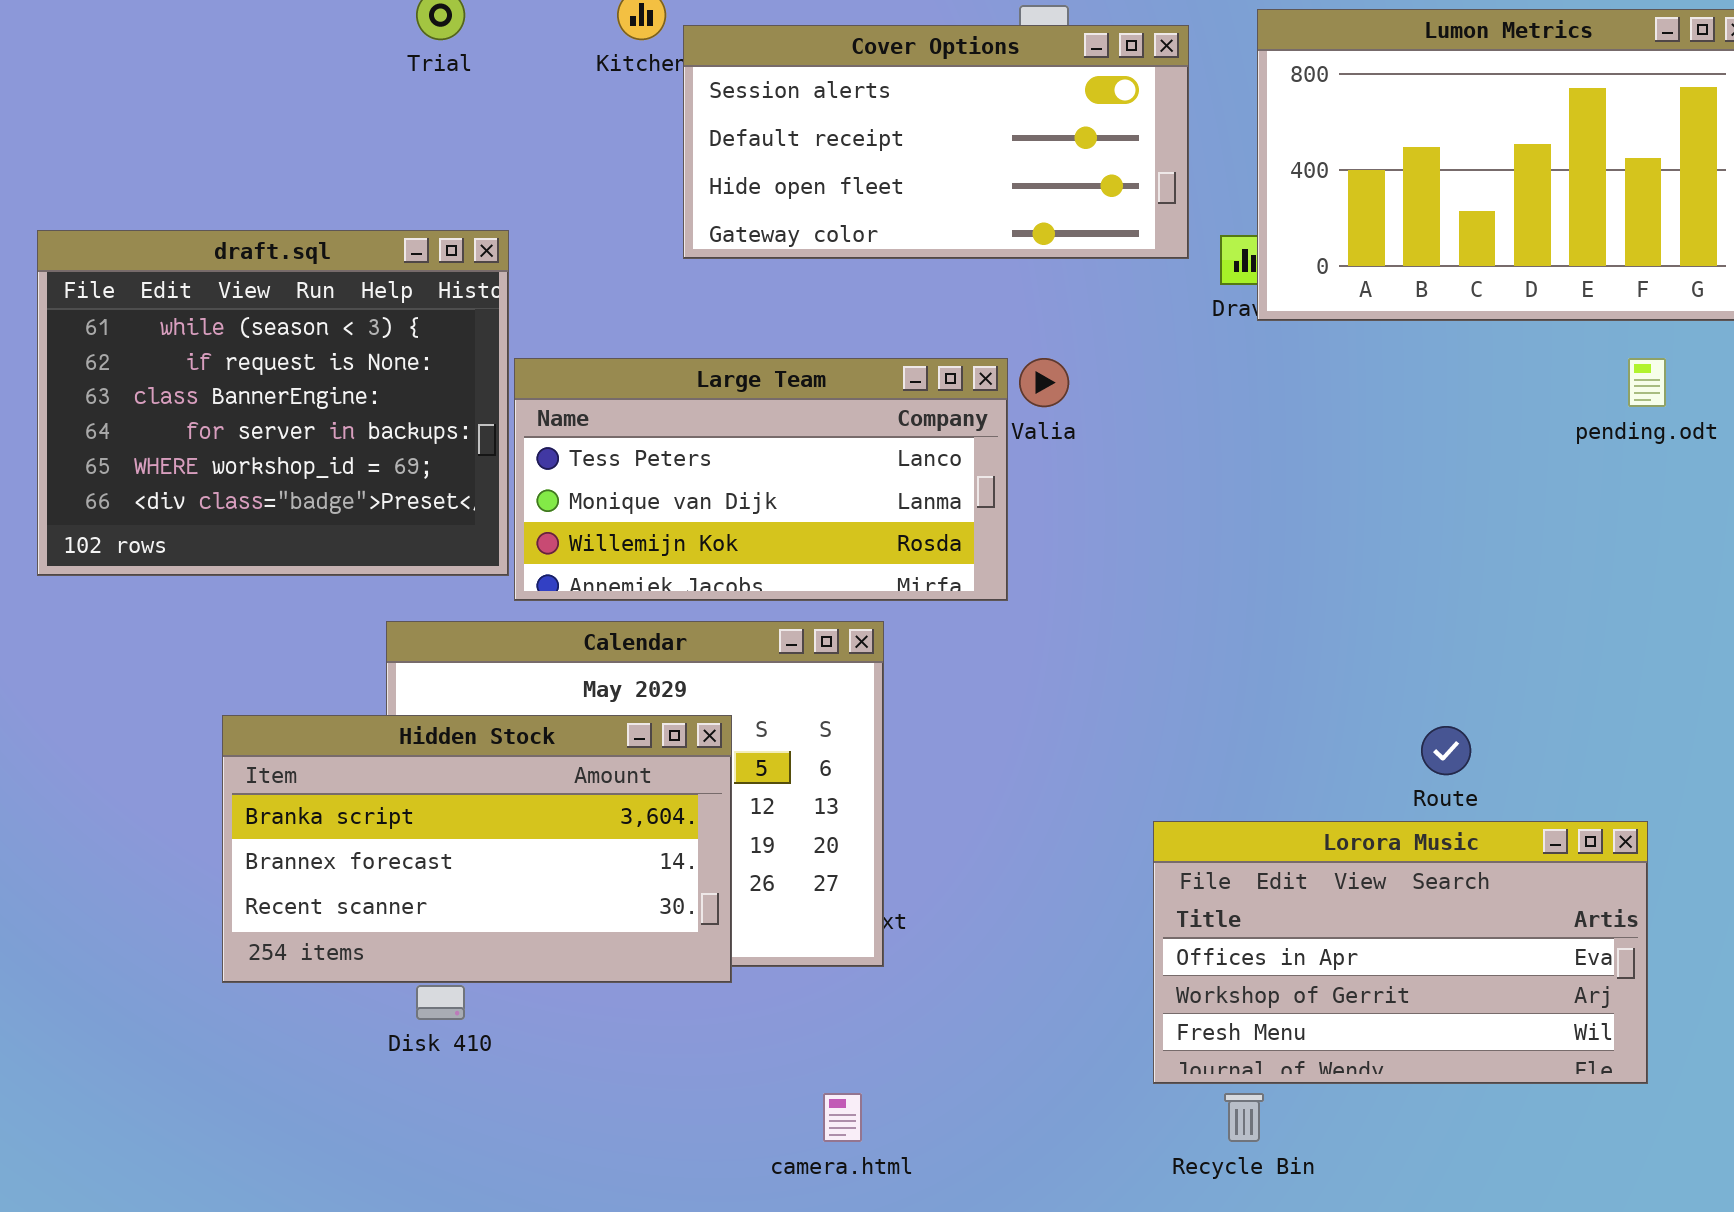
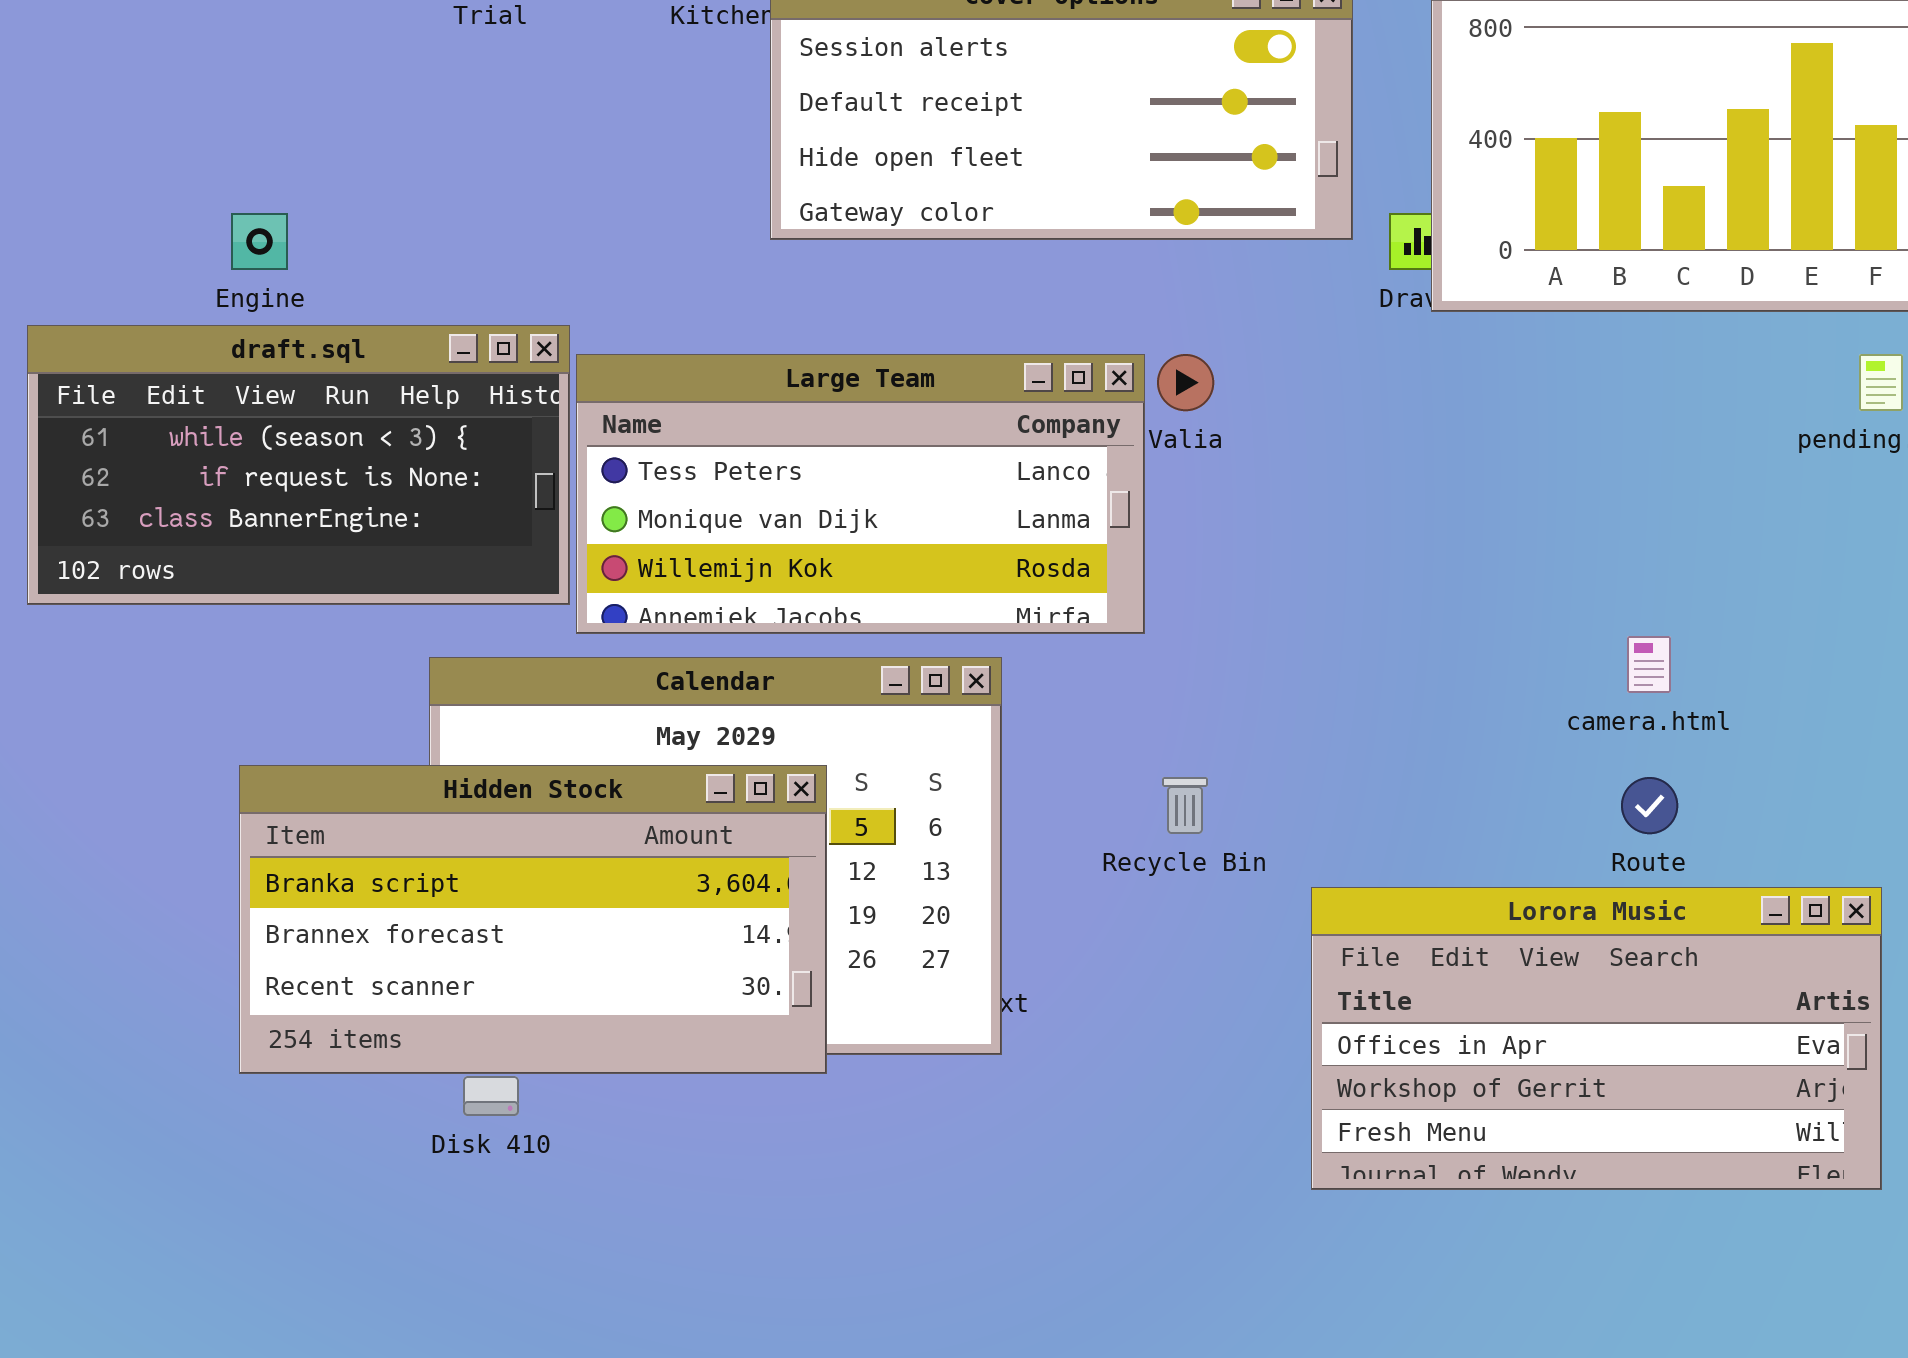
draft.sql: [37,230,509,576] -> [27,325,570,605], resized
camera.html: [823,1093,862,1142] -> [1627,636,1671,693], moved
Recycle Bin: [1224,1093,1264,1142] -> [1162,777,1208,834], moved

